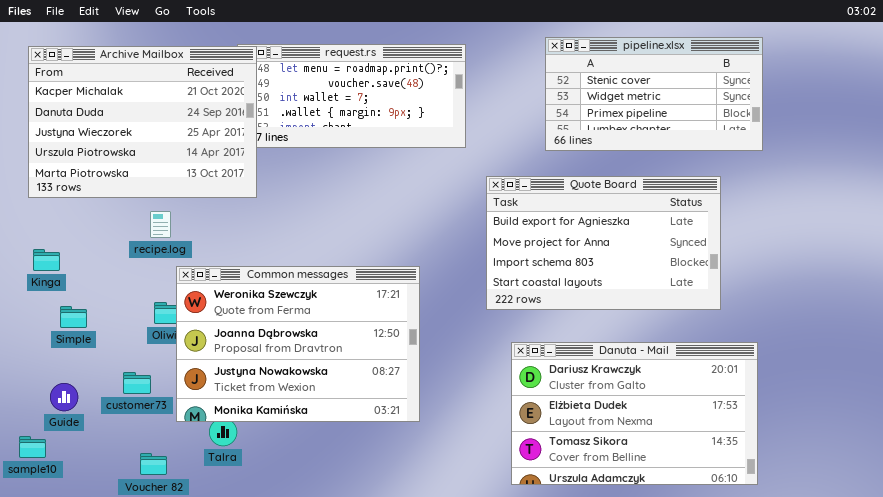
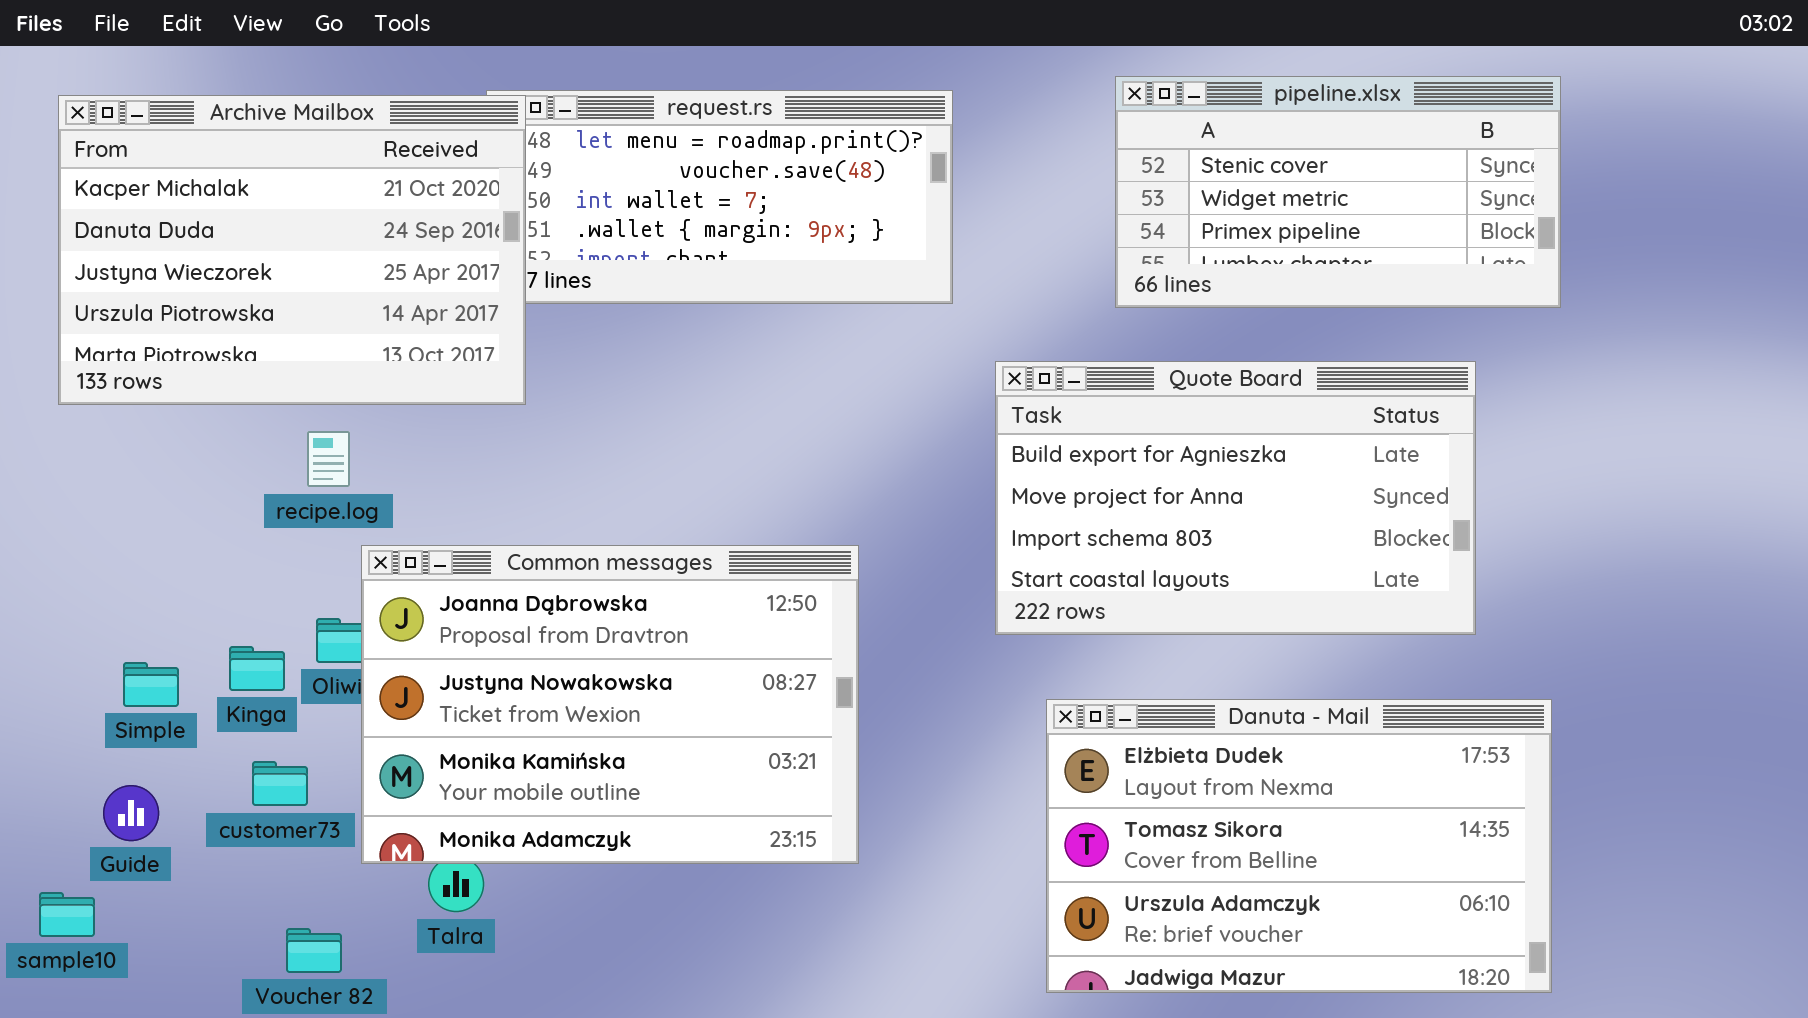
Kinga: [33,249,60,271] -> [229,646,285,691], moved
Common messages: [176,266,420,422] -> [361,545,859,864], scrolled down 1 row
Simple: [60,306,87,328] -> [123,662,179,707], moved
Danuta - Mail: [511,342,758,485] -> [1046,699,1552,993], scrolled down 1 row

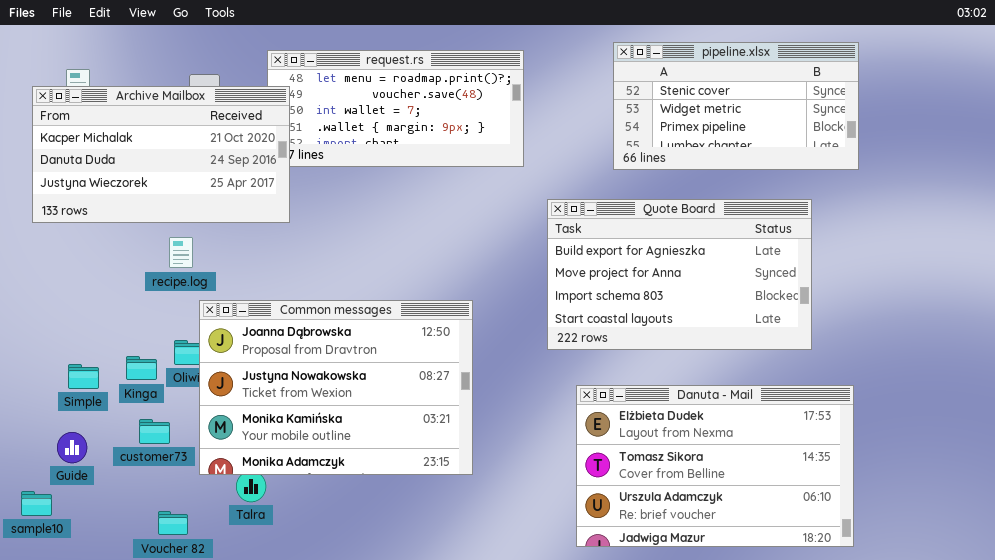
Archive Mailbox: [58,95,526,405] -> [32,86,290,223], resized

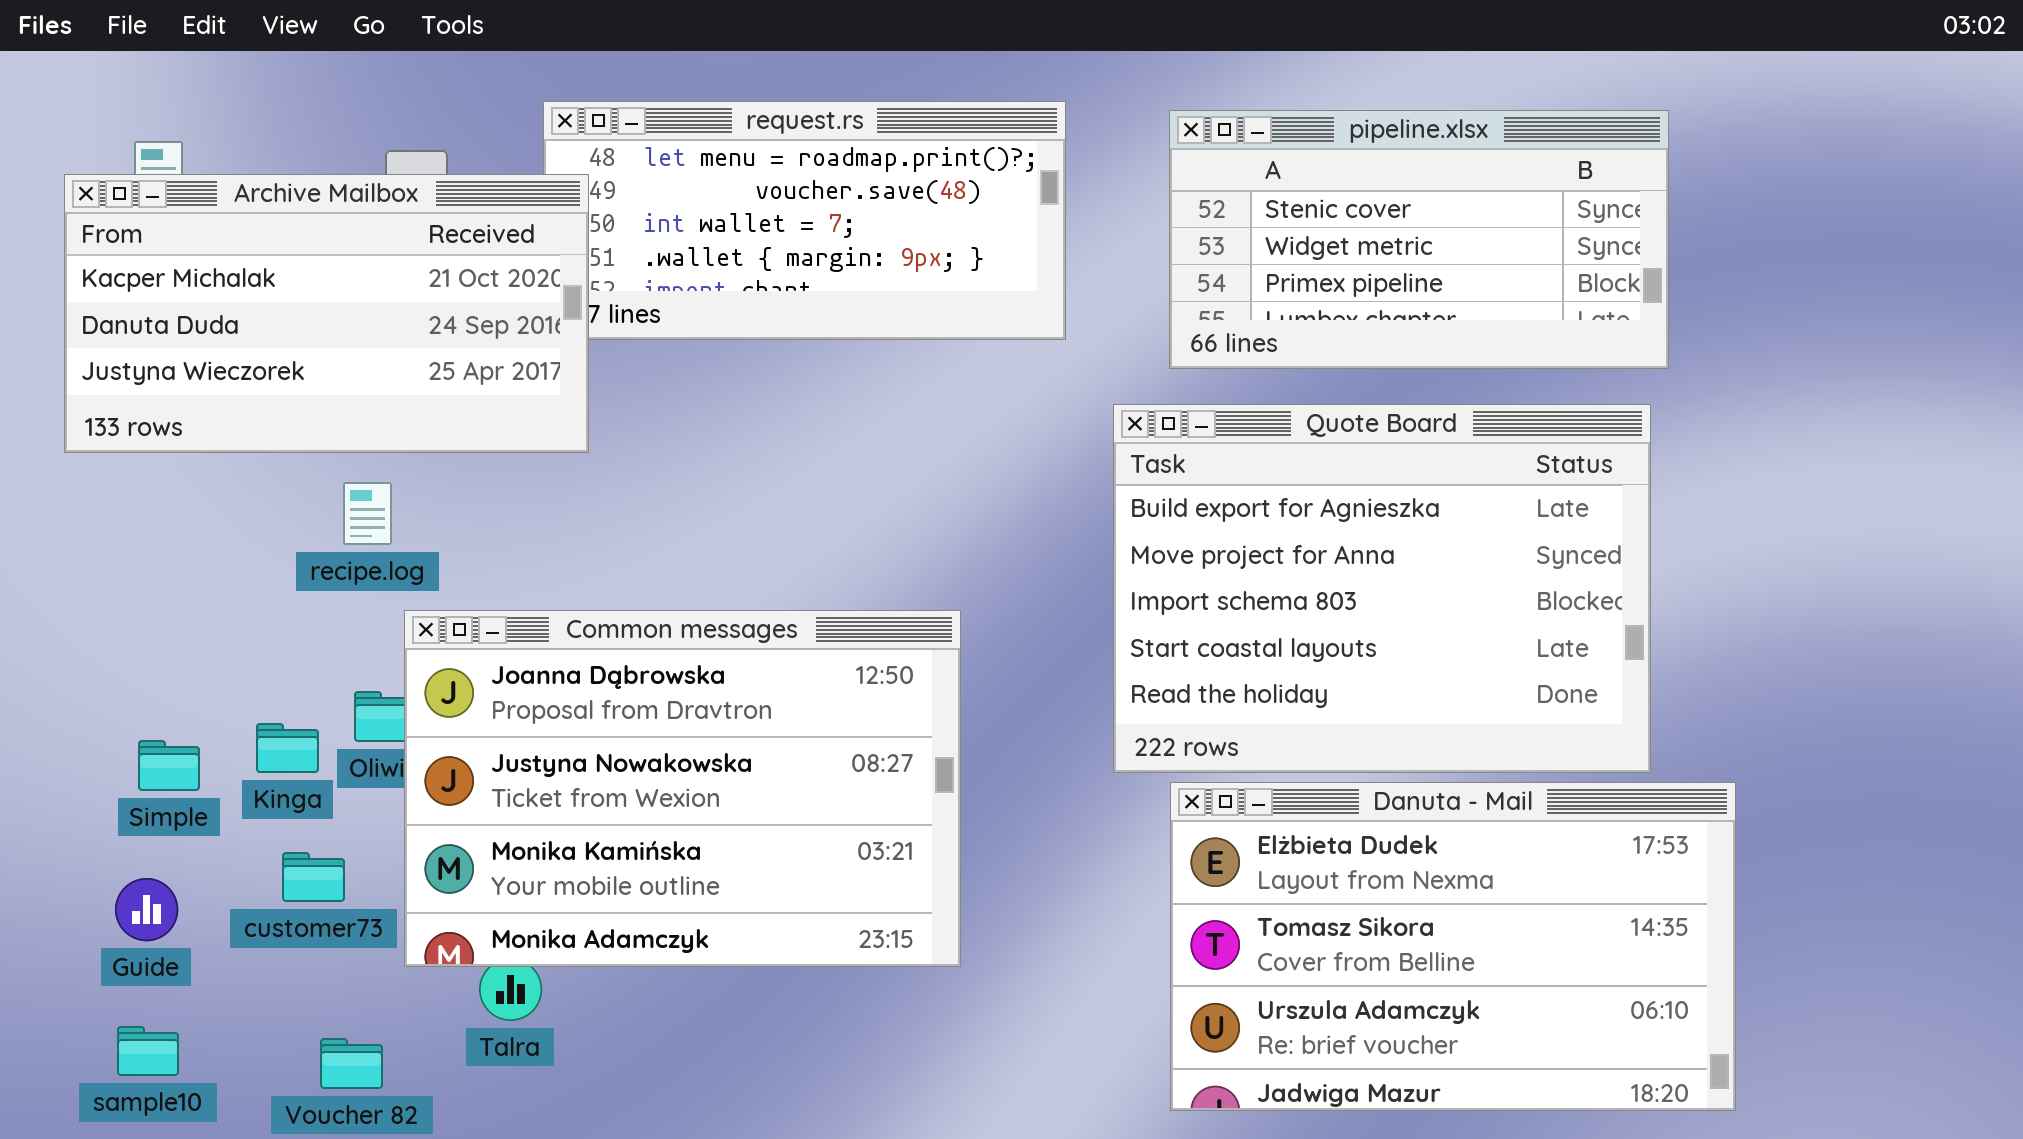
pipeline.xlsx: [613,42,859,170] -> [1169,110,1669,369], moved
Quote Board: [547,199,812,350] -> [1113,404,1651,773], resized
sample10: [21,491,52,516] -> [117,1026,179,1076], moved

